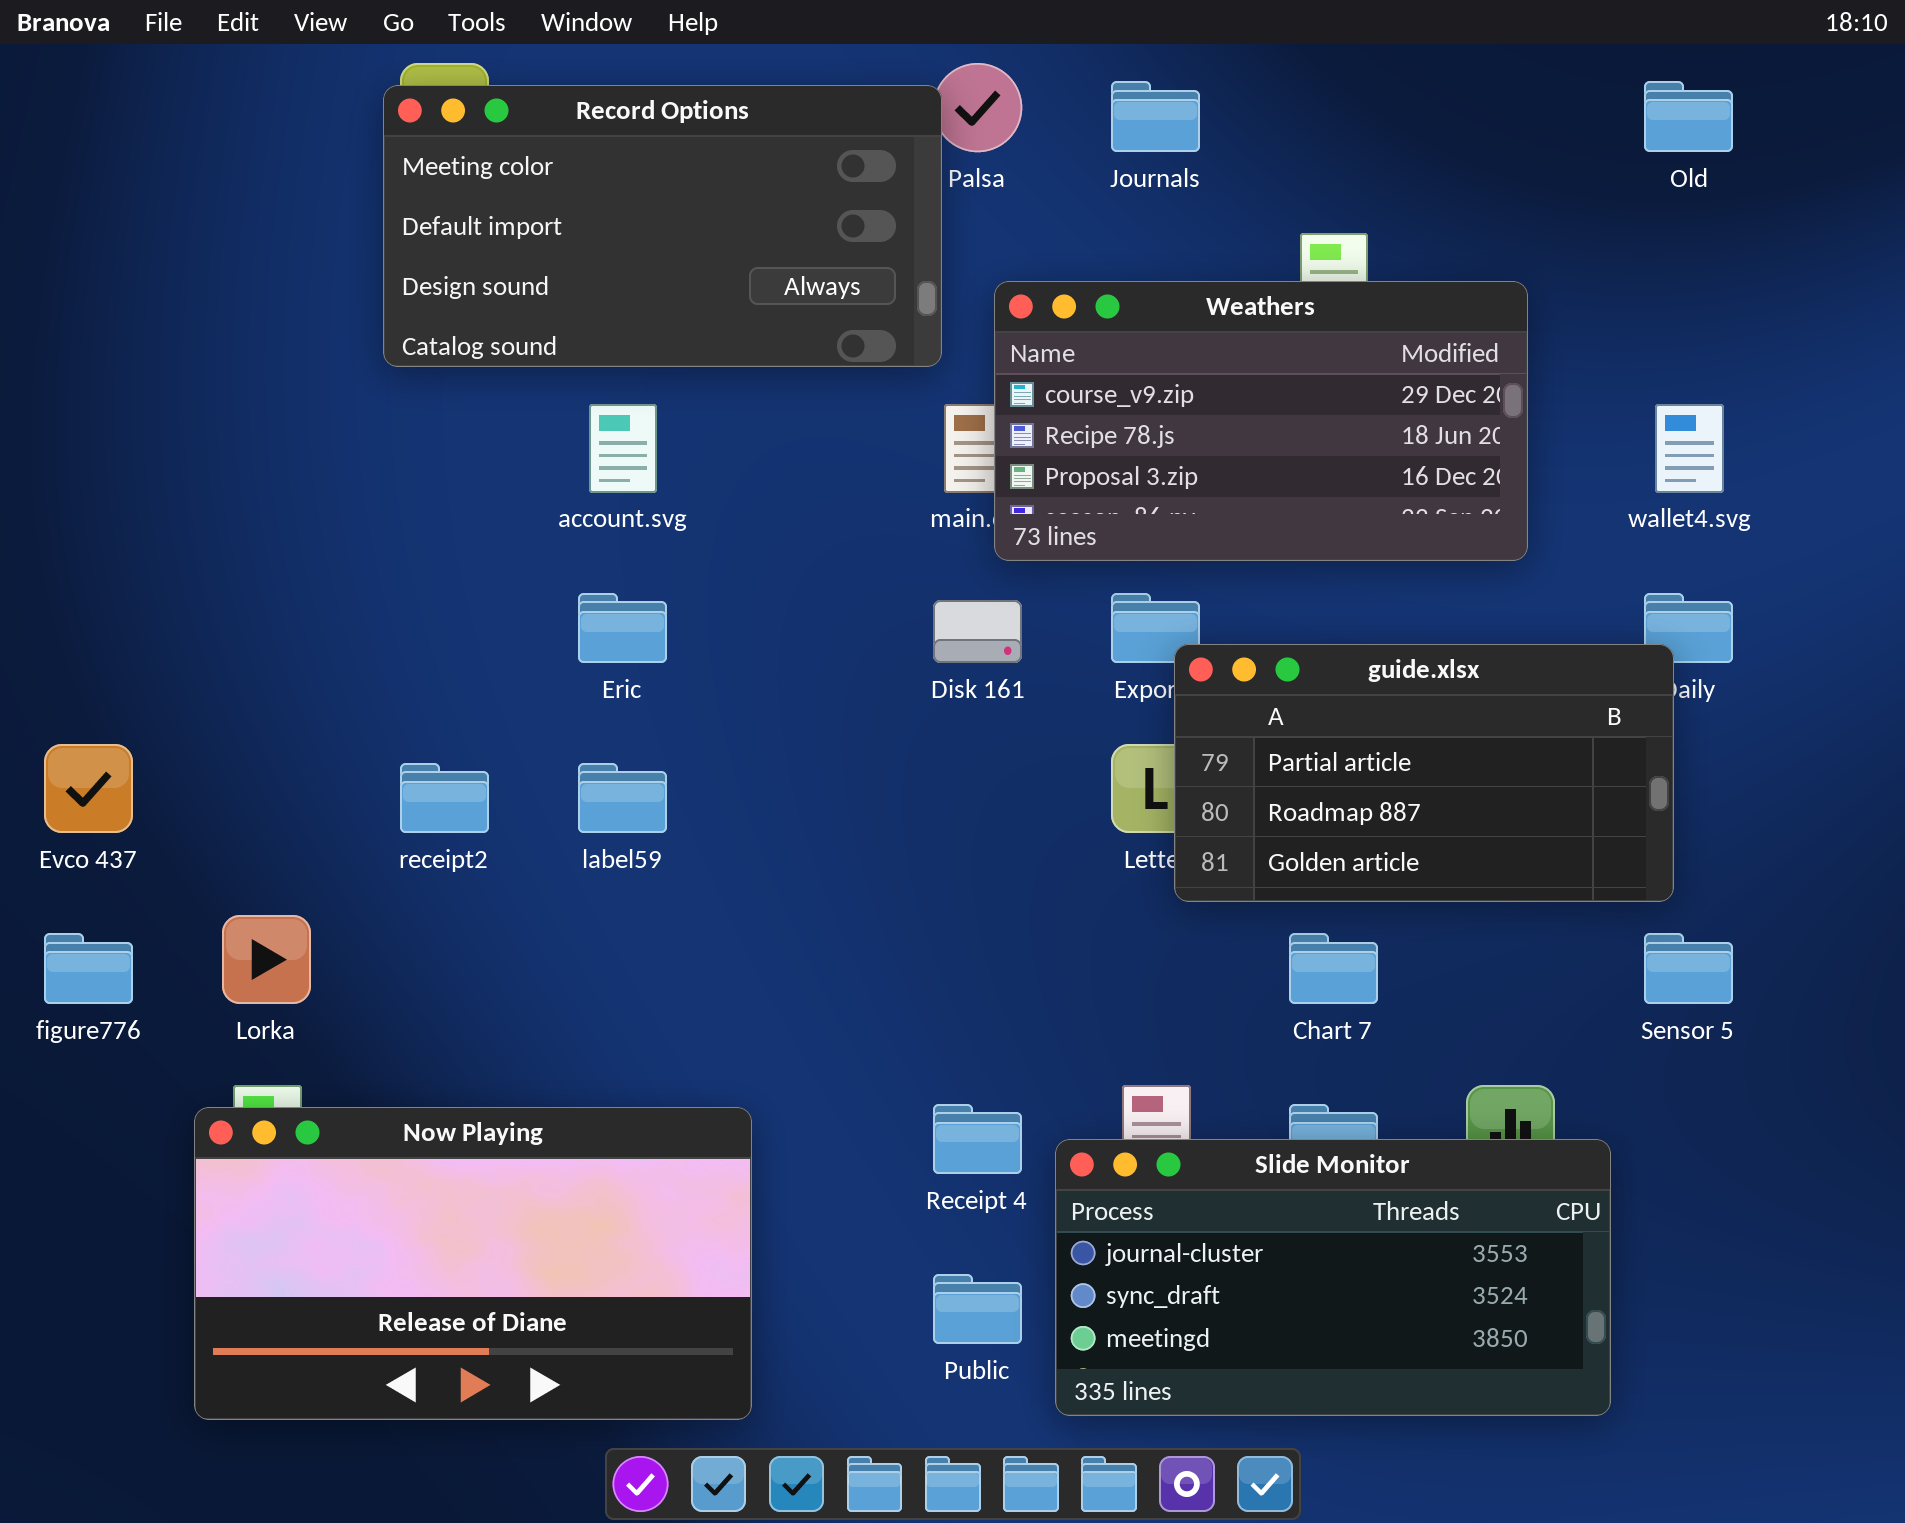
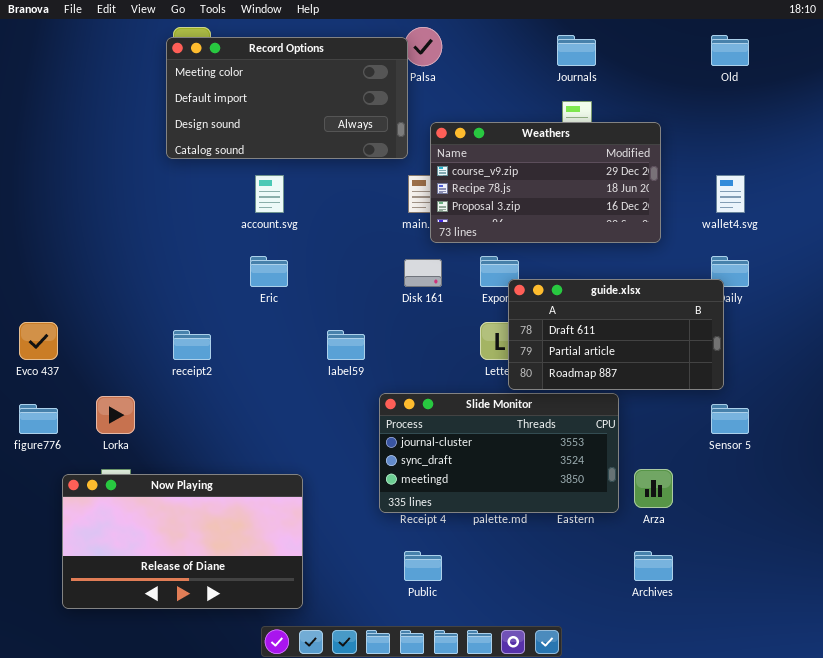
Journals: [1111,81,1200,152] -> [557,35,596,66], moved
guide.xlsx: [1174,644,1674,902] -> [508,279,724,390], scrolled up 1 row
label59: [578,763,667,833] -> [327,330,365,360], moved
Now Playing: [194,1107,752,1420] -> [62,474,303,609], moved
Slide Monitor: [1055,1139,1611,1416] -> [379,393,619,513], moved

